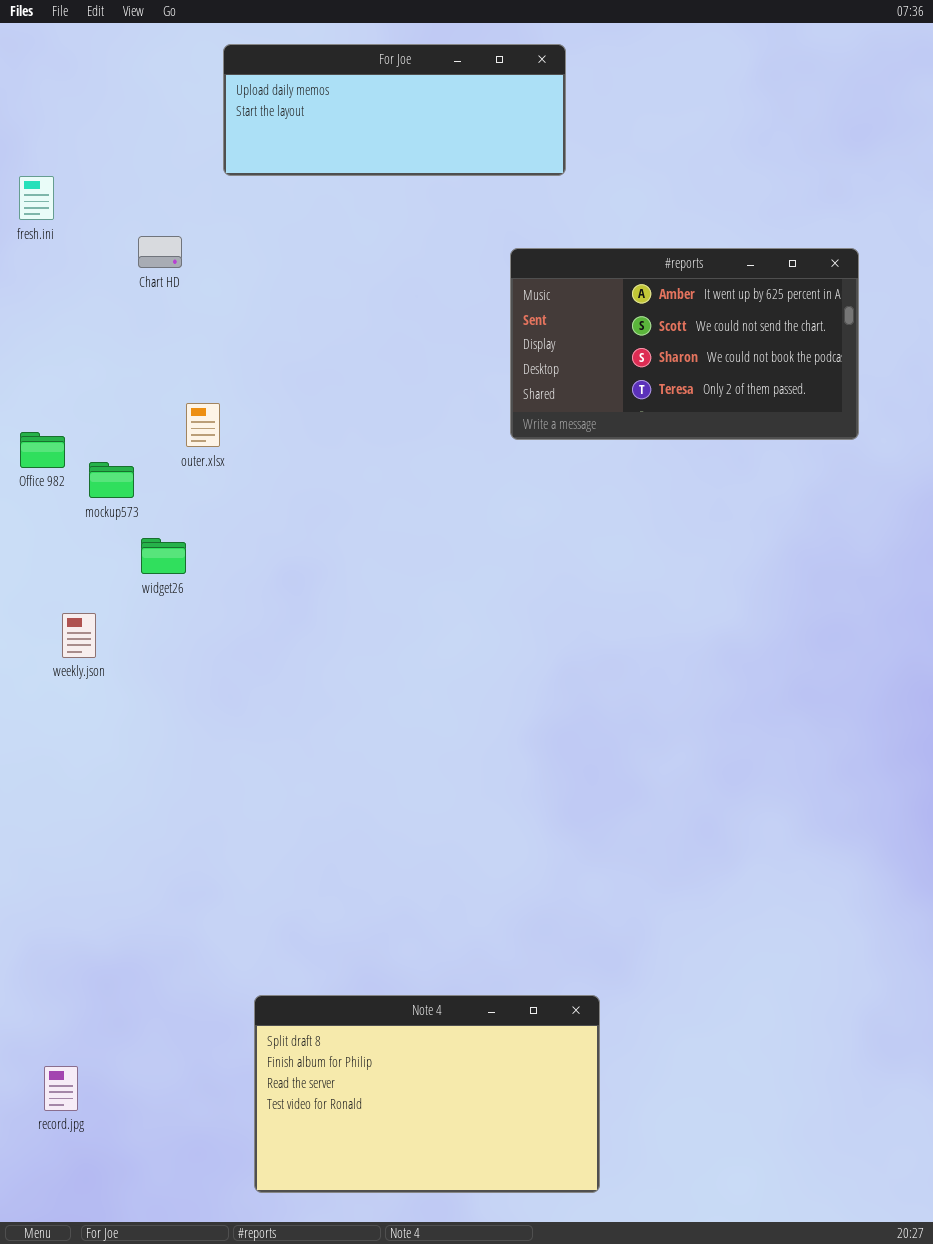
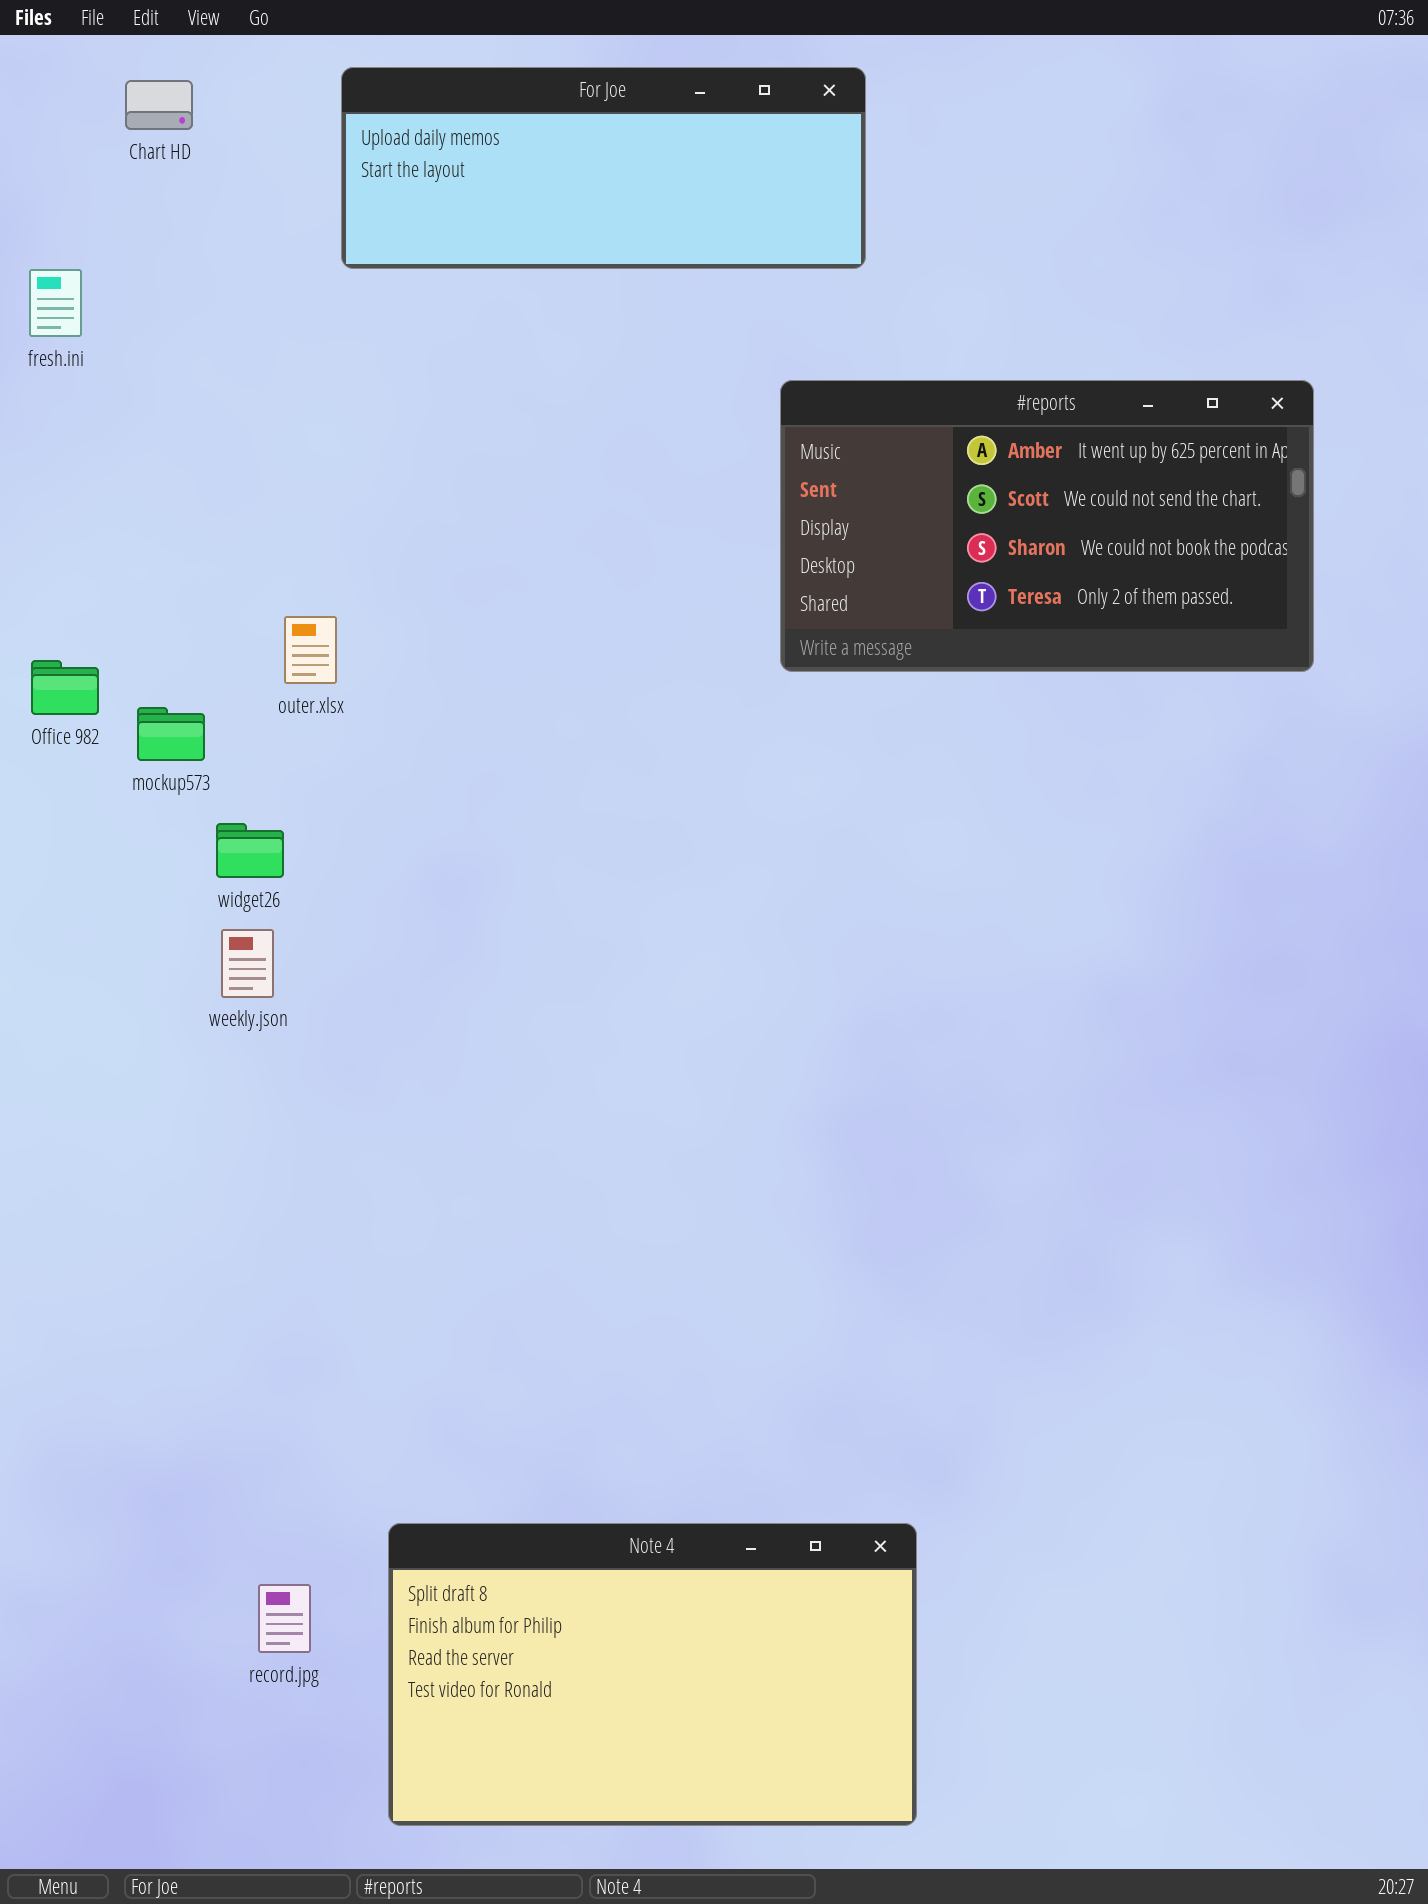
Chart HD: [138,236,182,268] -> [125,80,193,130], moved
weekly.json: [62,613,96,658] -> [221,929,274,998], moved
record.jpg: [44,1066,78,1111] -> [258,1584,311,1653], moved

